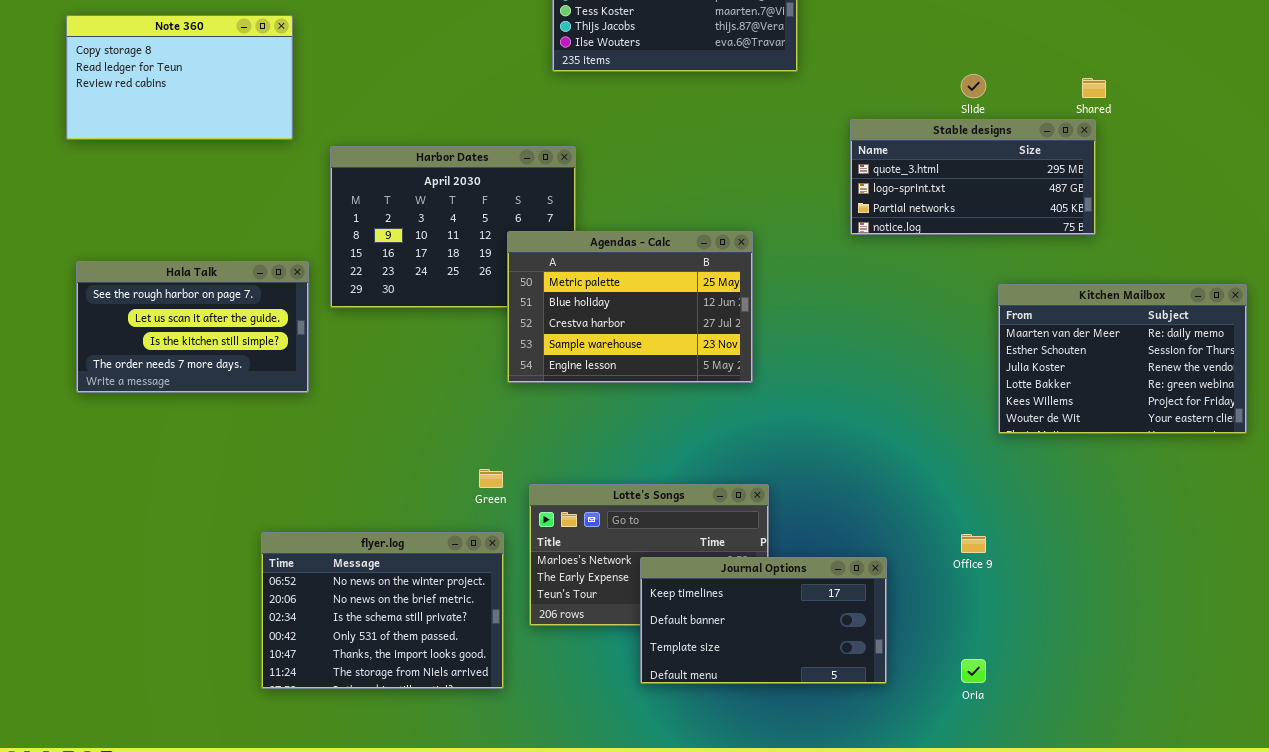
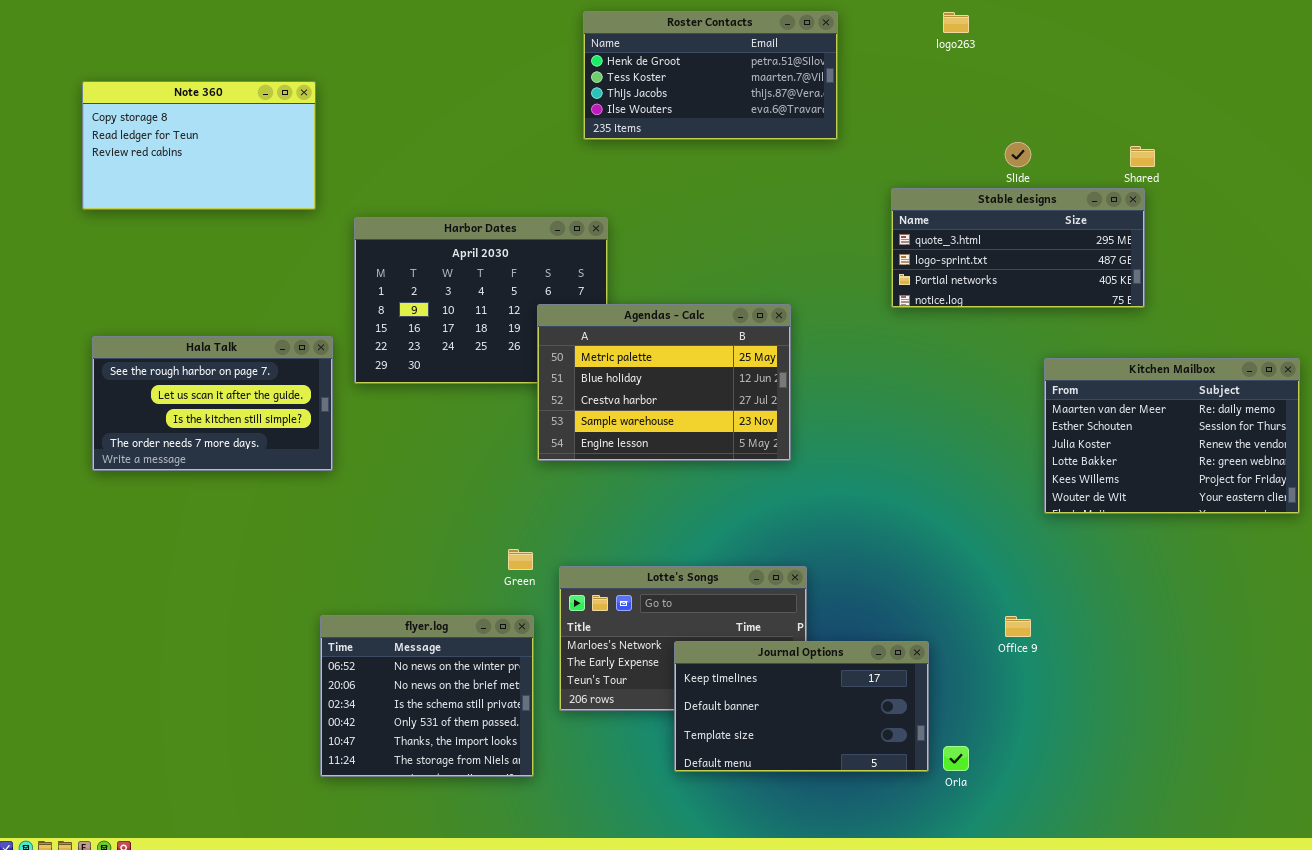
flyer.log: [261,532,504,689] -> [320,615,534,777], resized
Oria: [961,659,986,683] -> [943,746,969,771], moved

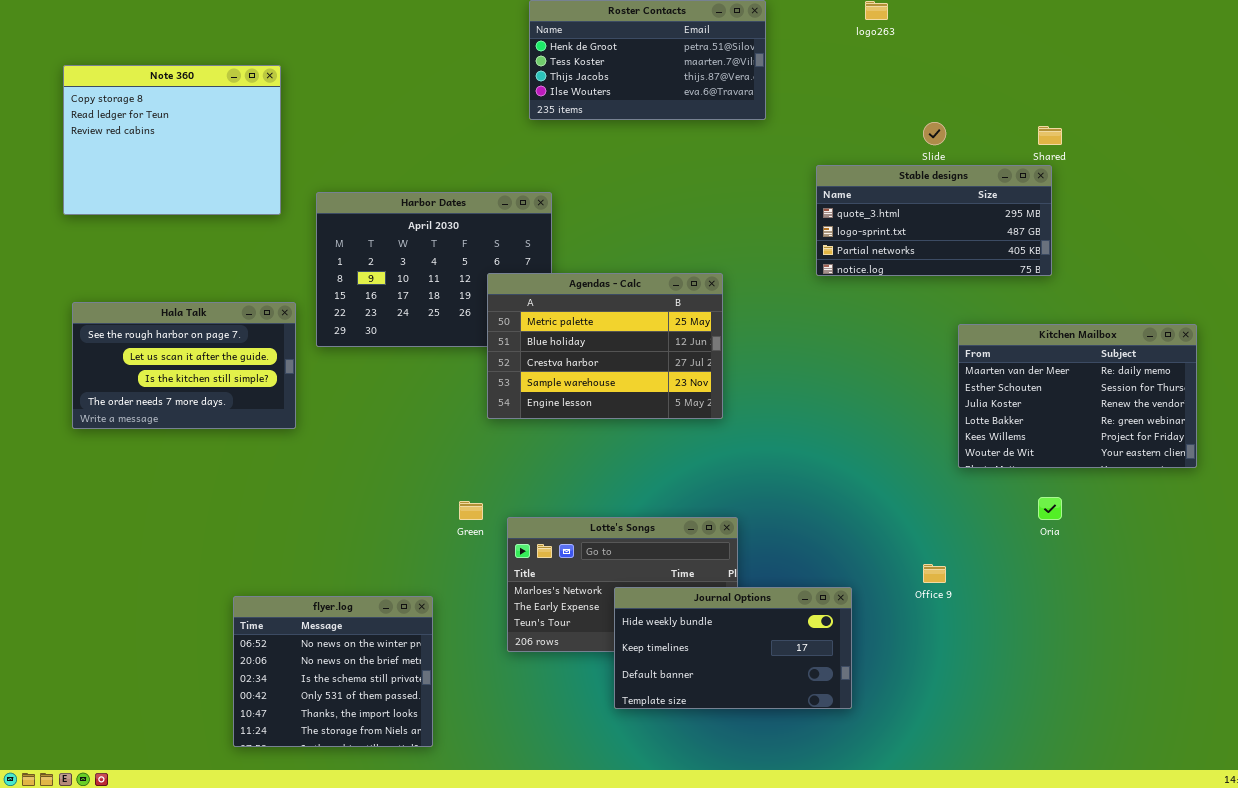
Note 360: [82,81,316,210] -> [63,65,281,215], resized
flyer.log: [320,615,534,777] -> [233,596,433,747], moved
Journal Options: [674,641,929,772] -> [614,587,852,709], scrolled up 1 row
Oria: [943,746,969,771] -> [1038,497,1062,520], moved

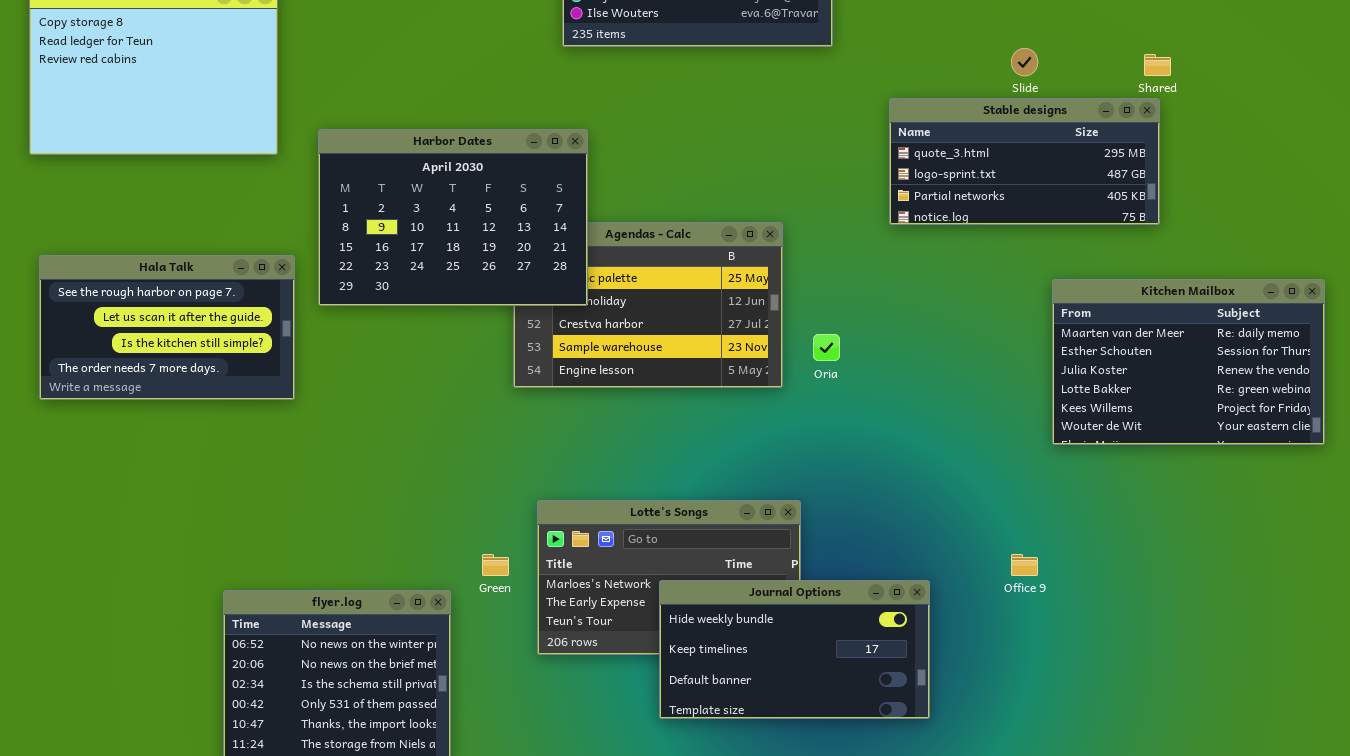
Harbor Dates: [316,192,552,347] -> [318,129,588,306], raised
Oria: [1038,497,1062,520] -> [813,334,840,361], moved
Green: [459,501,483,520] -> [482,554,509,576], moved

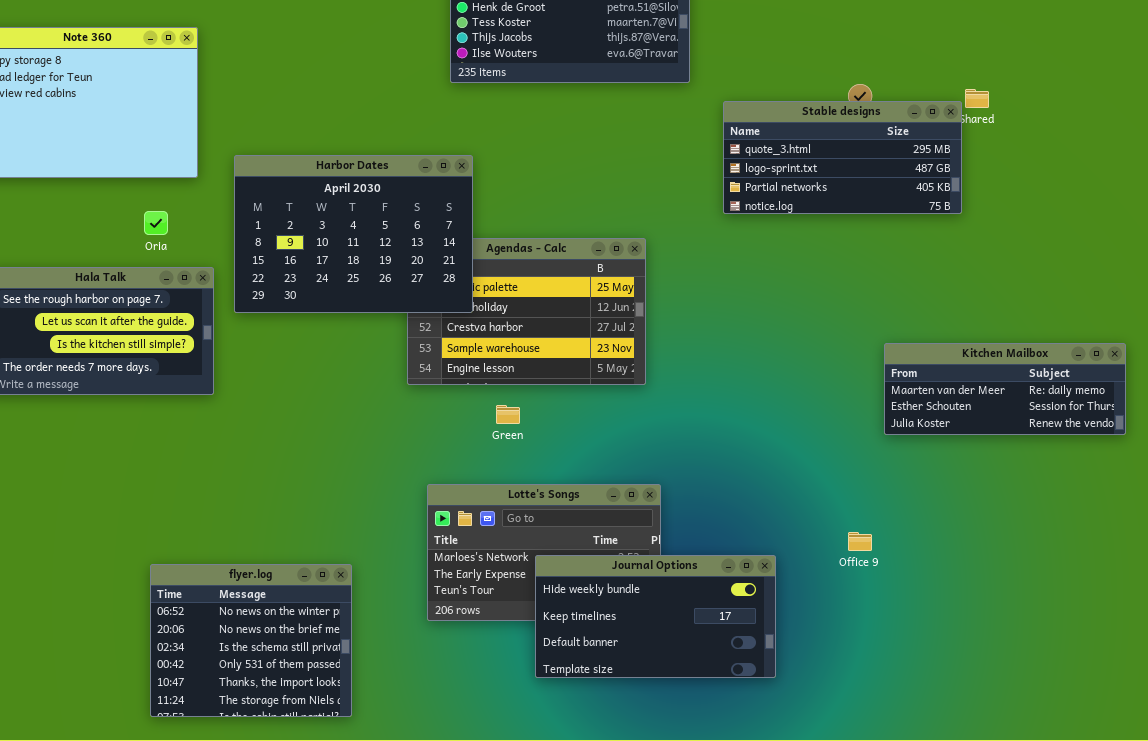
Stable designs: [889,98,1160,225] -> [723,101,962,214], moved
Kitchen Mailbox: [1052,279,1325,445] -> [884,343,1126,435], resized
Oria: [813,334,840,361] -> [144,211,168,235], moved
Green: [482,554,509,576] -> [496,405,520,424], moved

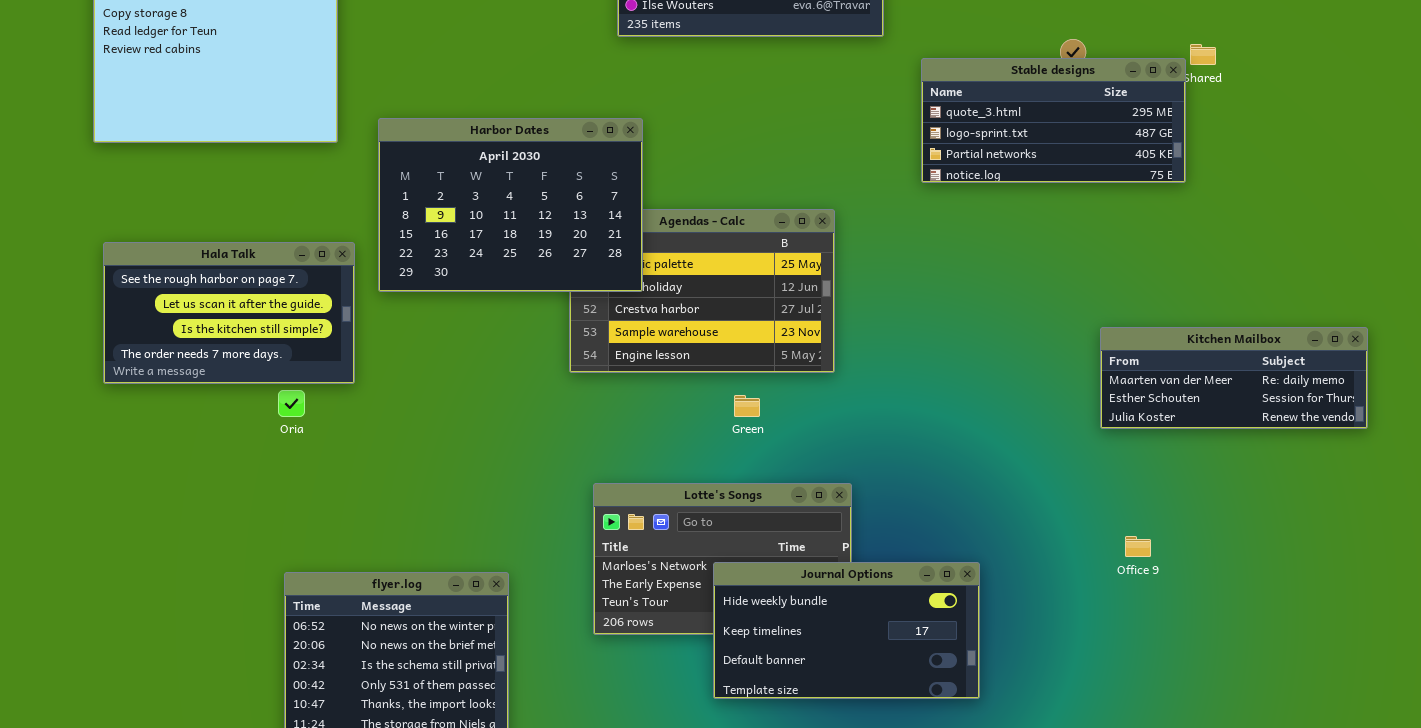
Oria: [144,211,168,235] -> [278,390,305,417], moved
Green: [496,405,520,424] -> [734,395,760,417], moved
Office 9: [848,532,872,551] -> [1125,536,1151,557], moved

